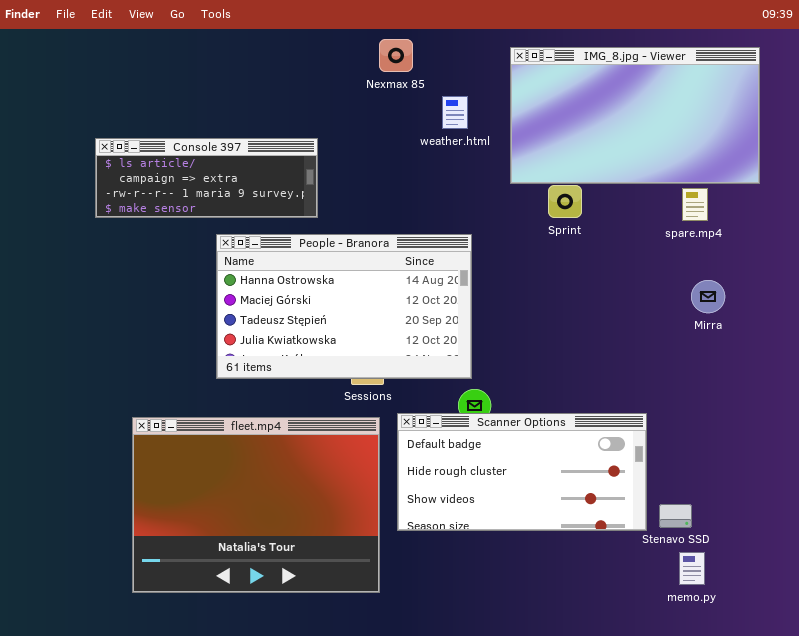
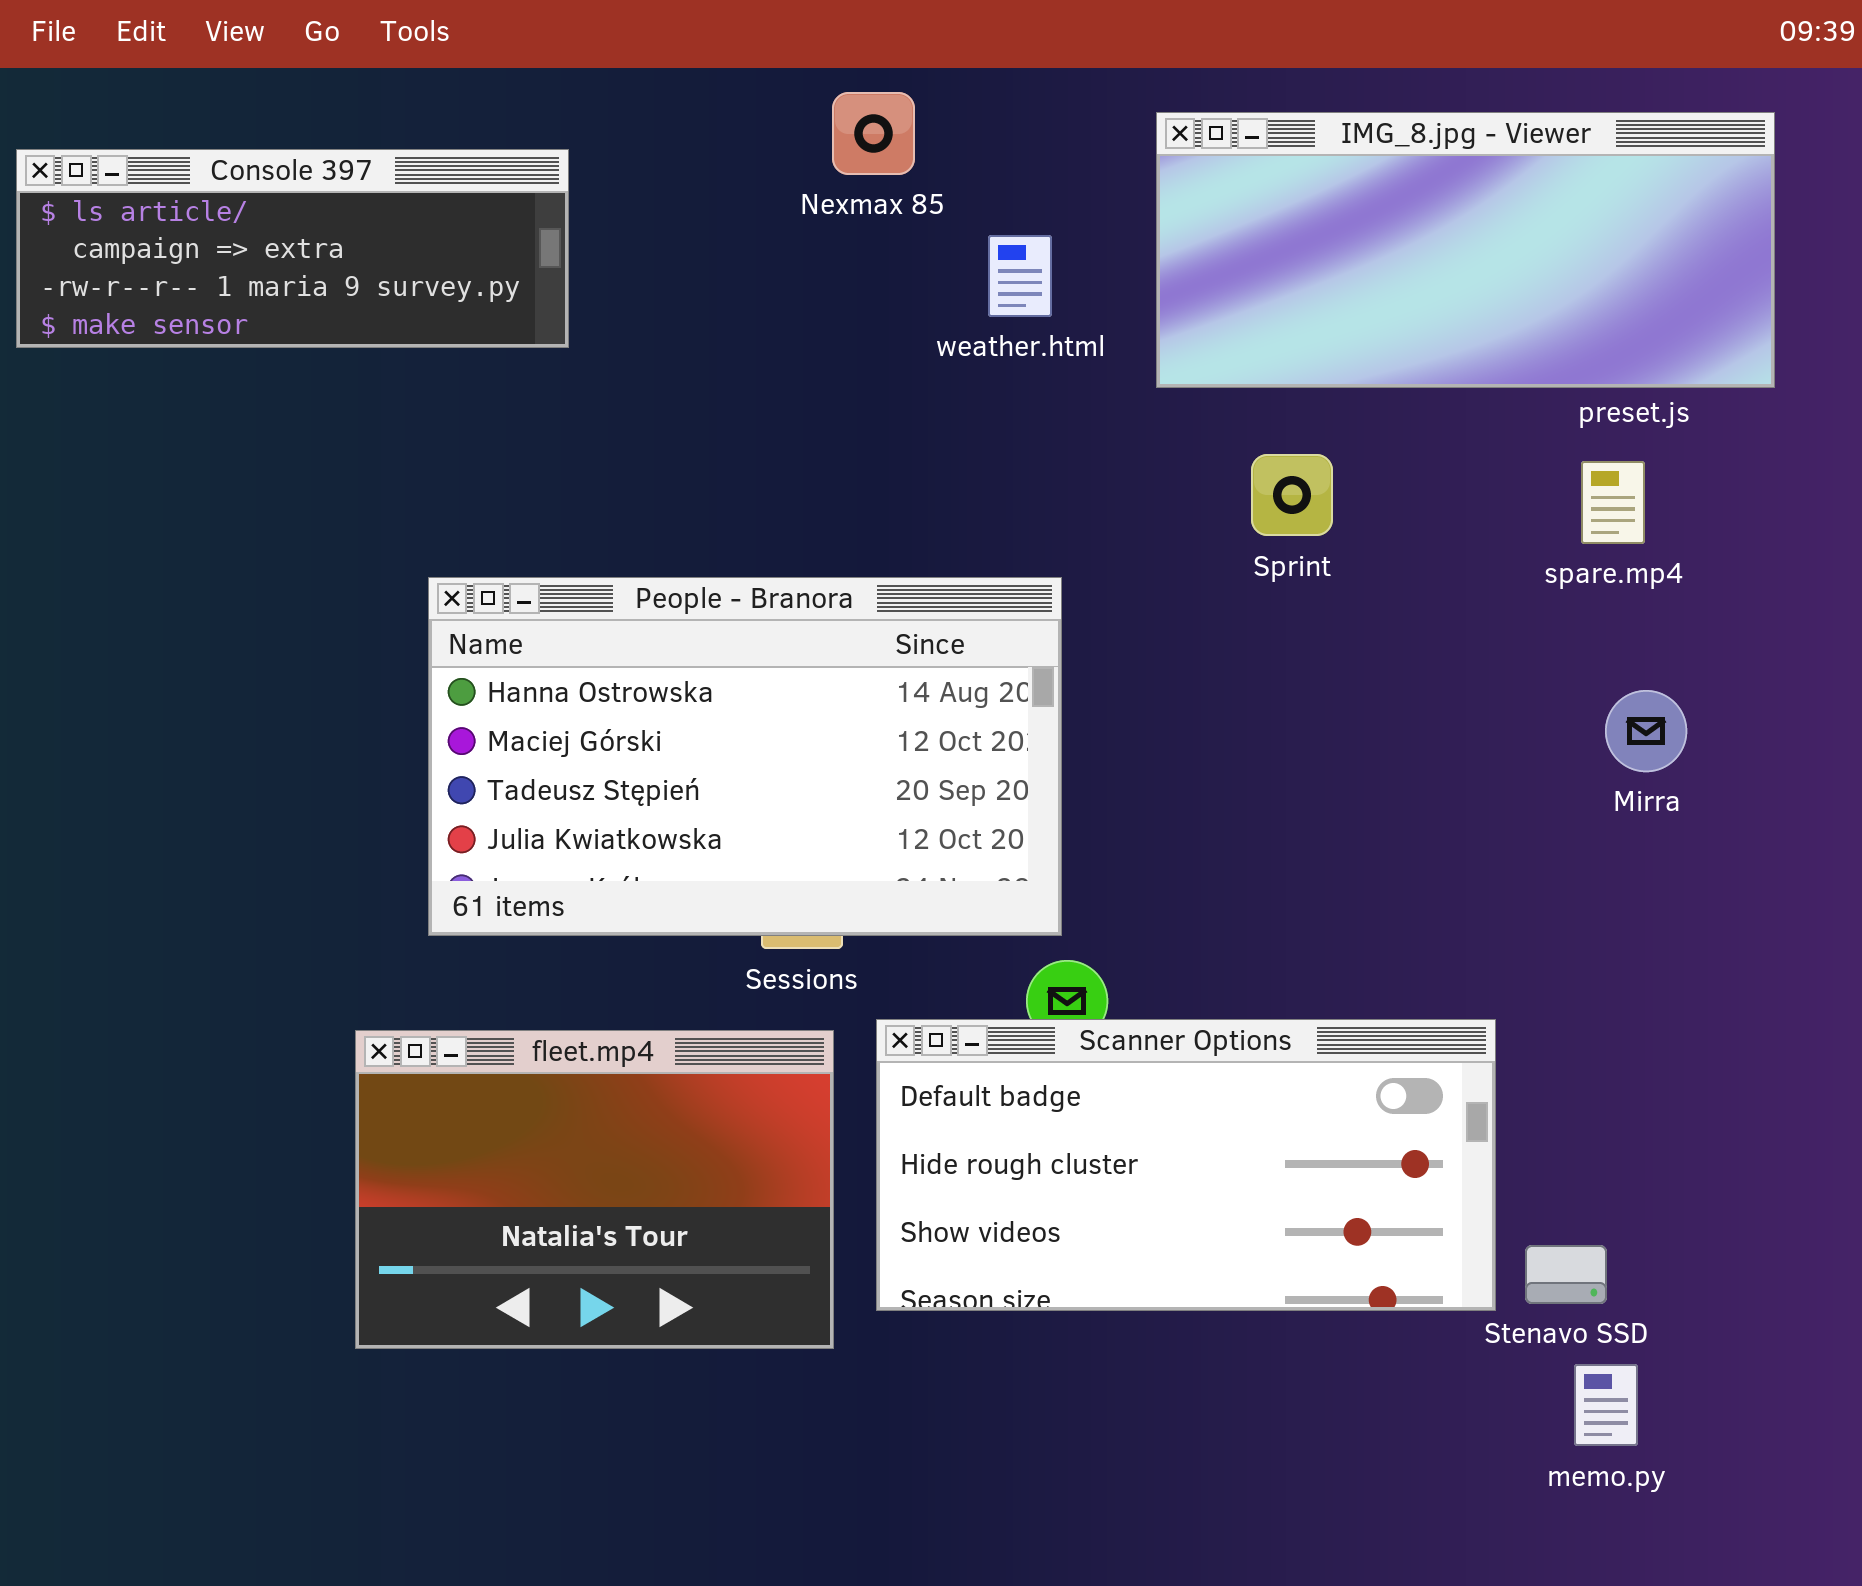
IMG_8.jpg - Viewer: [510,47,760,184] -> [1156,112,1775,388], resized
Console 397: [95,138,318,218] -> [16,149,569,348], moved
fleet.mp4: [132,417,380,593] -> [355,1030,834,1349], resized

